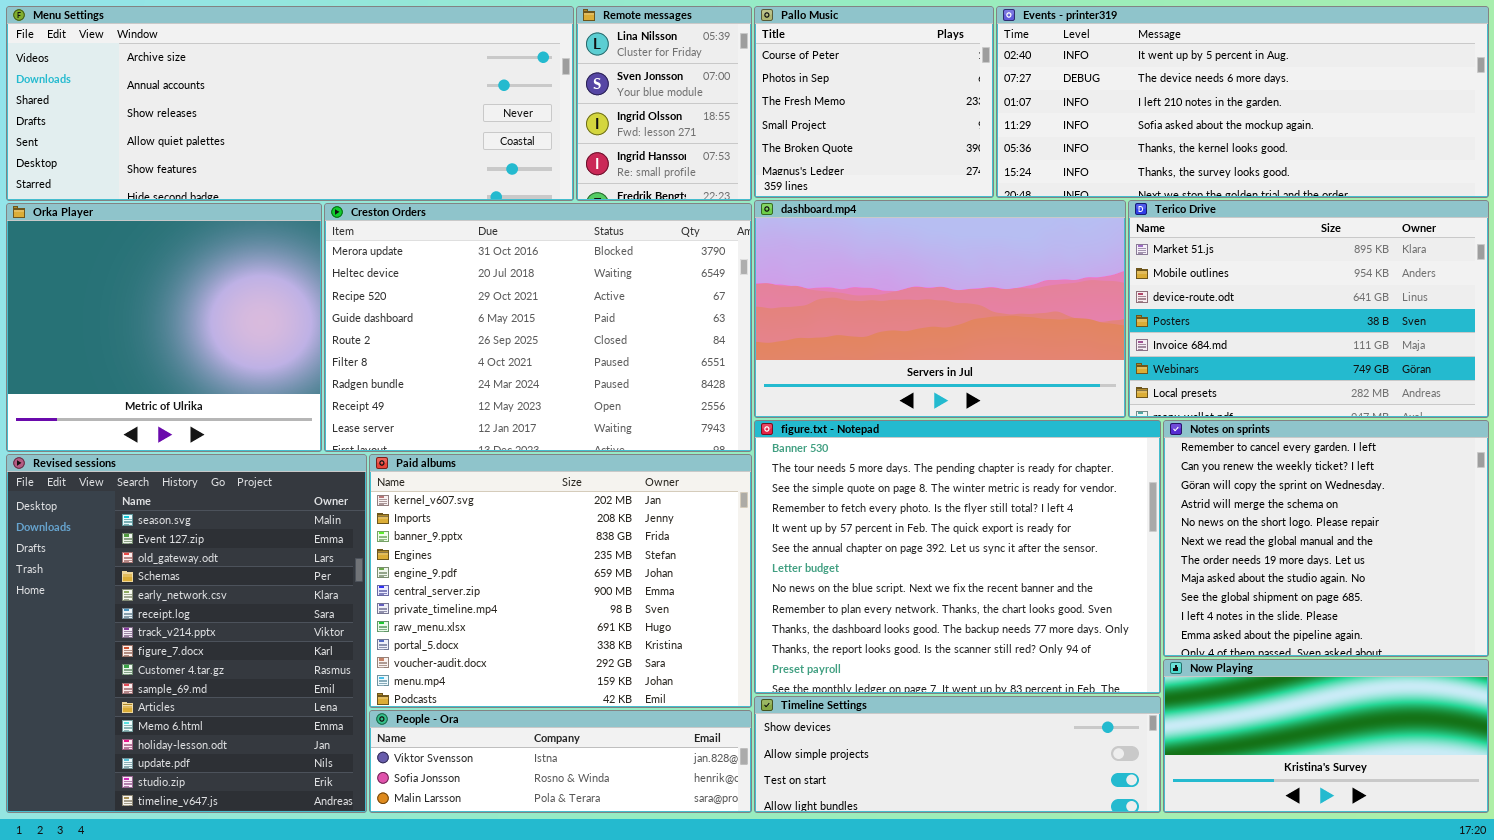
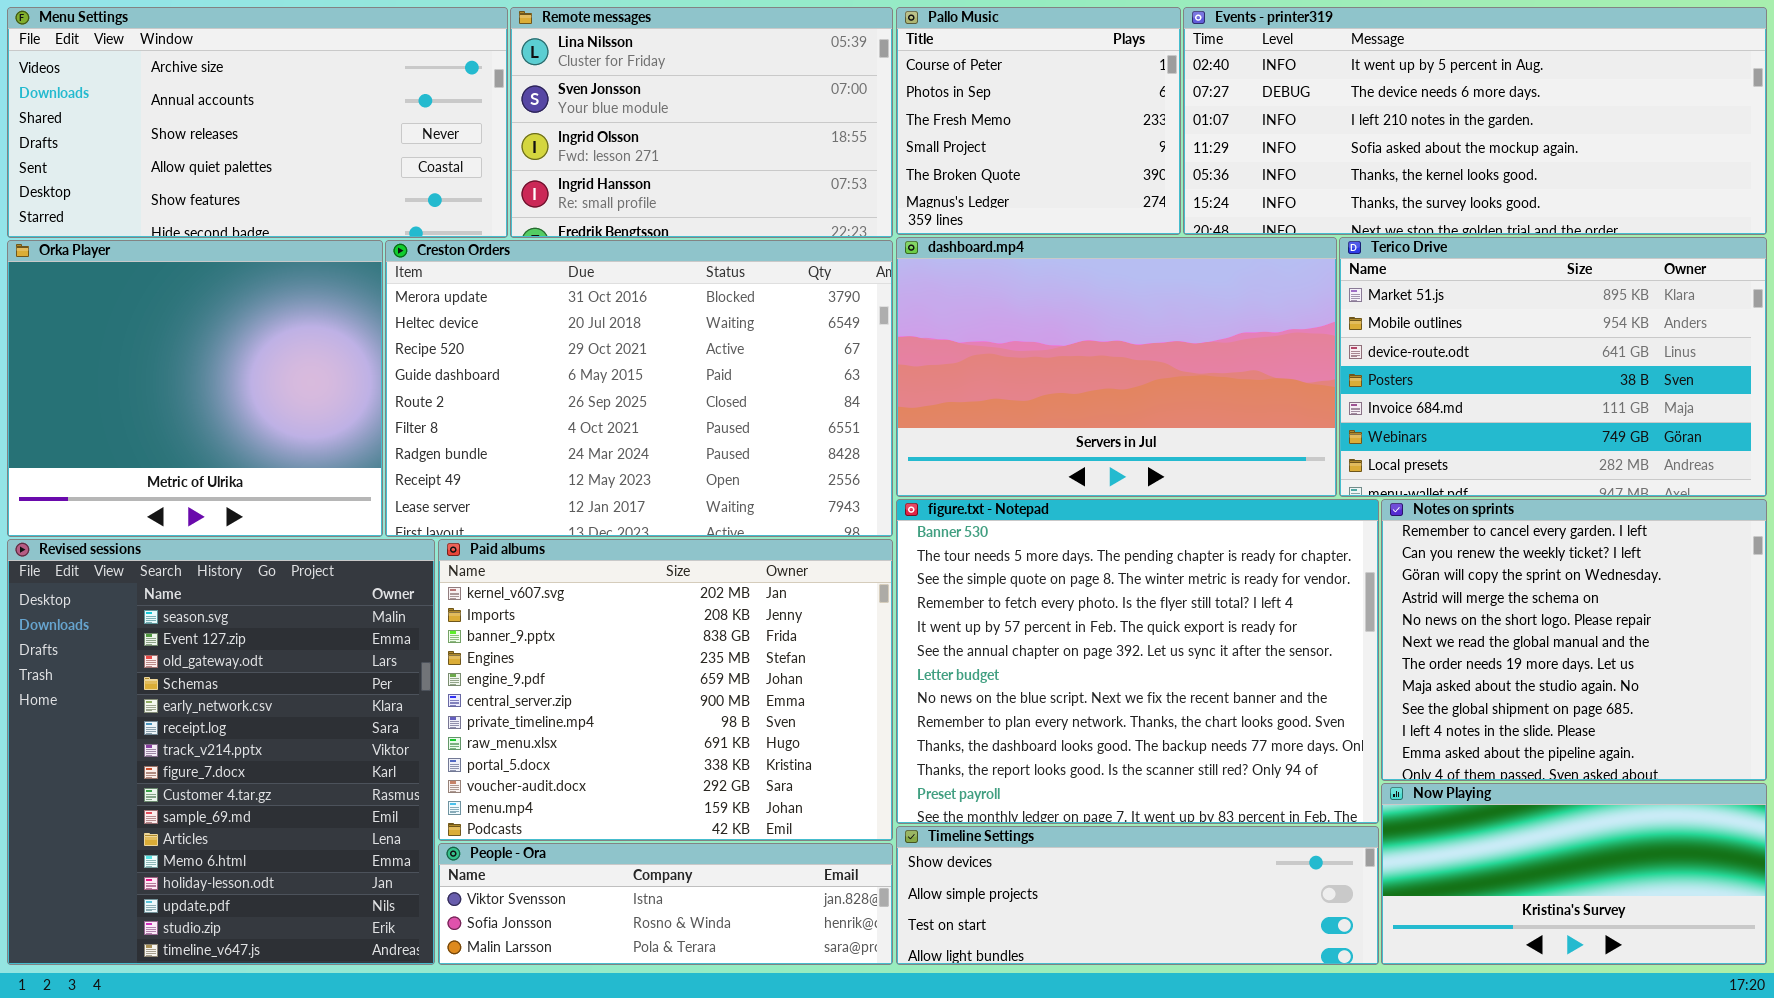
Menu Settings: [6,6,574,201] -> [7,7,508,238], resized
Remote messages: [576,6,752,201] -> [510,7,893,238], resized

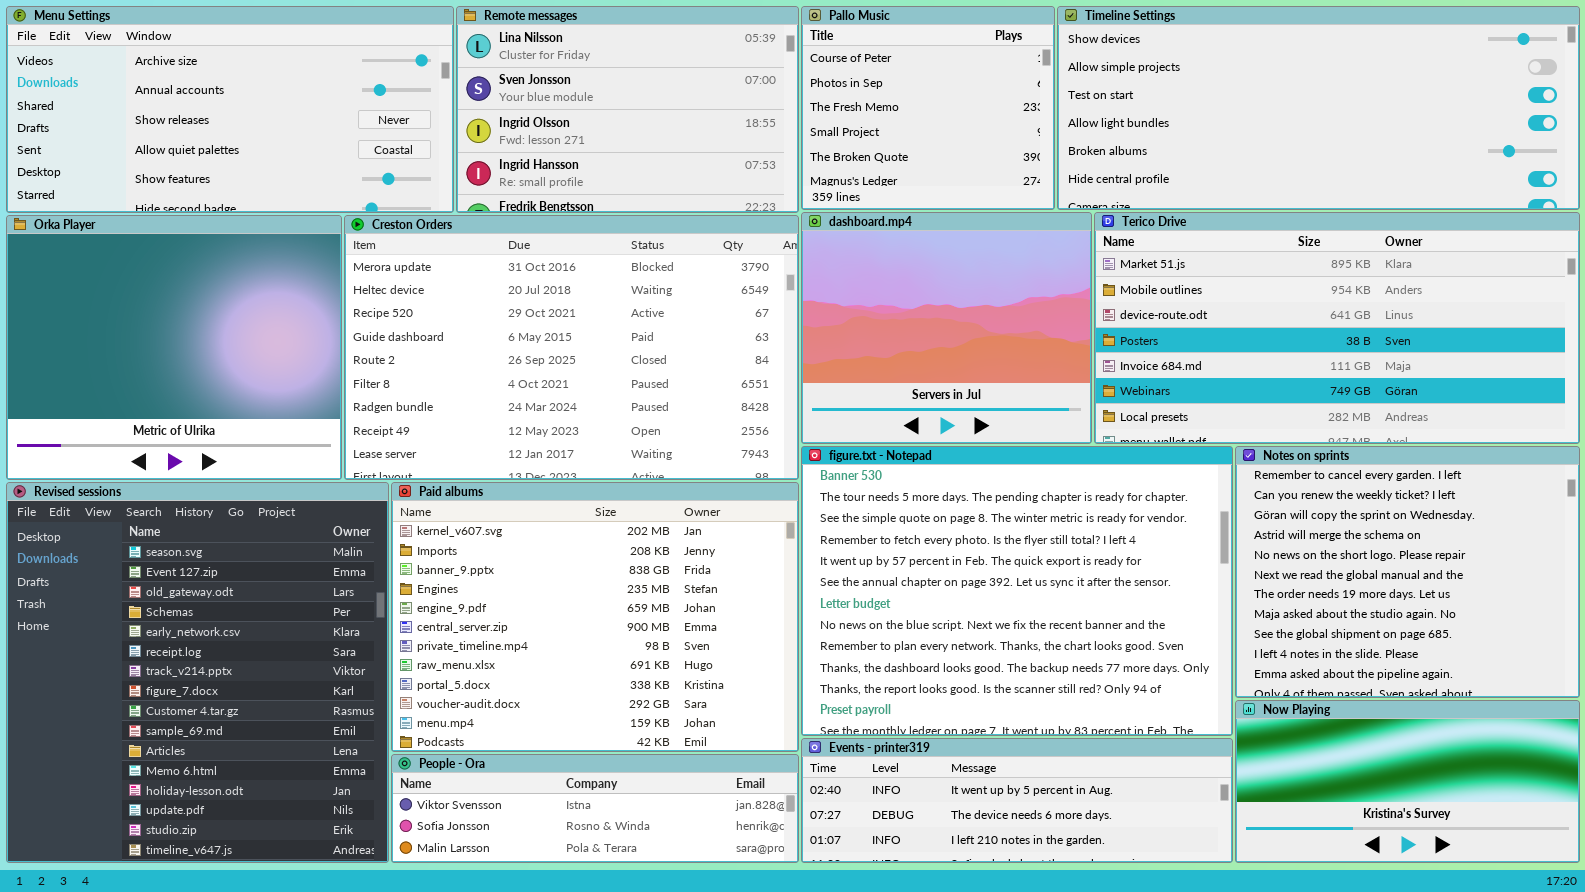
Events - printer319: [1183,7,1767,235] -> [801,738,1233,863], moved, resized
dashboard.mp4: [896,237,1337,497] -> [801,212,1092,444], resized
Terico Drive: [1339,237,1767,497] -> [1094,212,1580,444], resized
Timeline Settings: [896,826,1379,965] -> [1057,6,1580,210], moved, resized

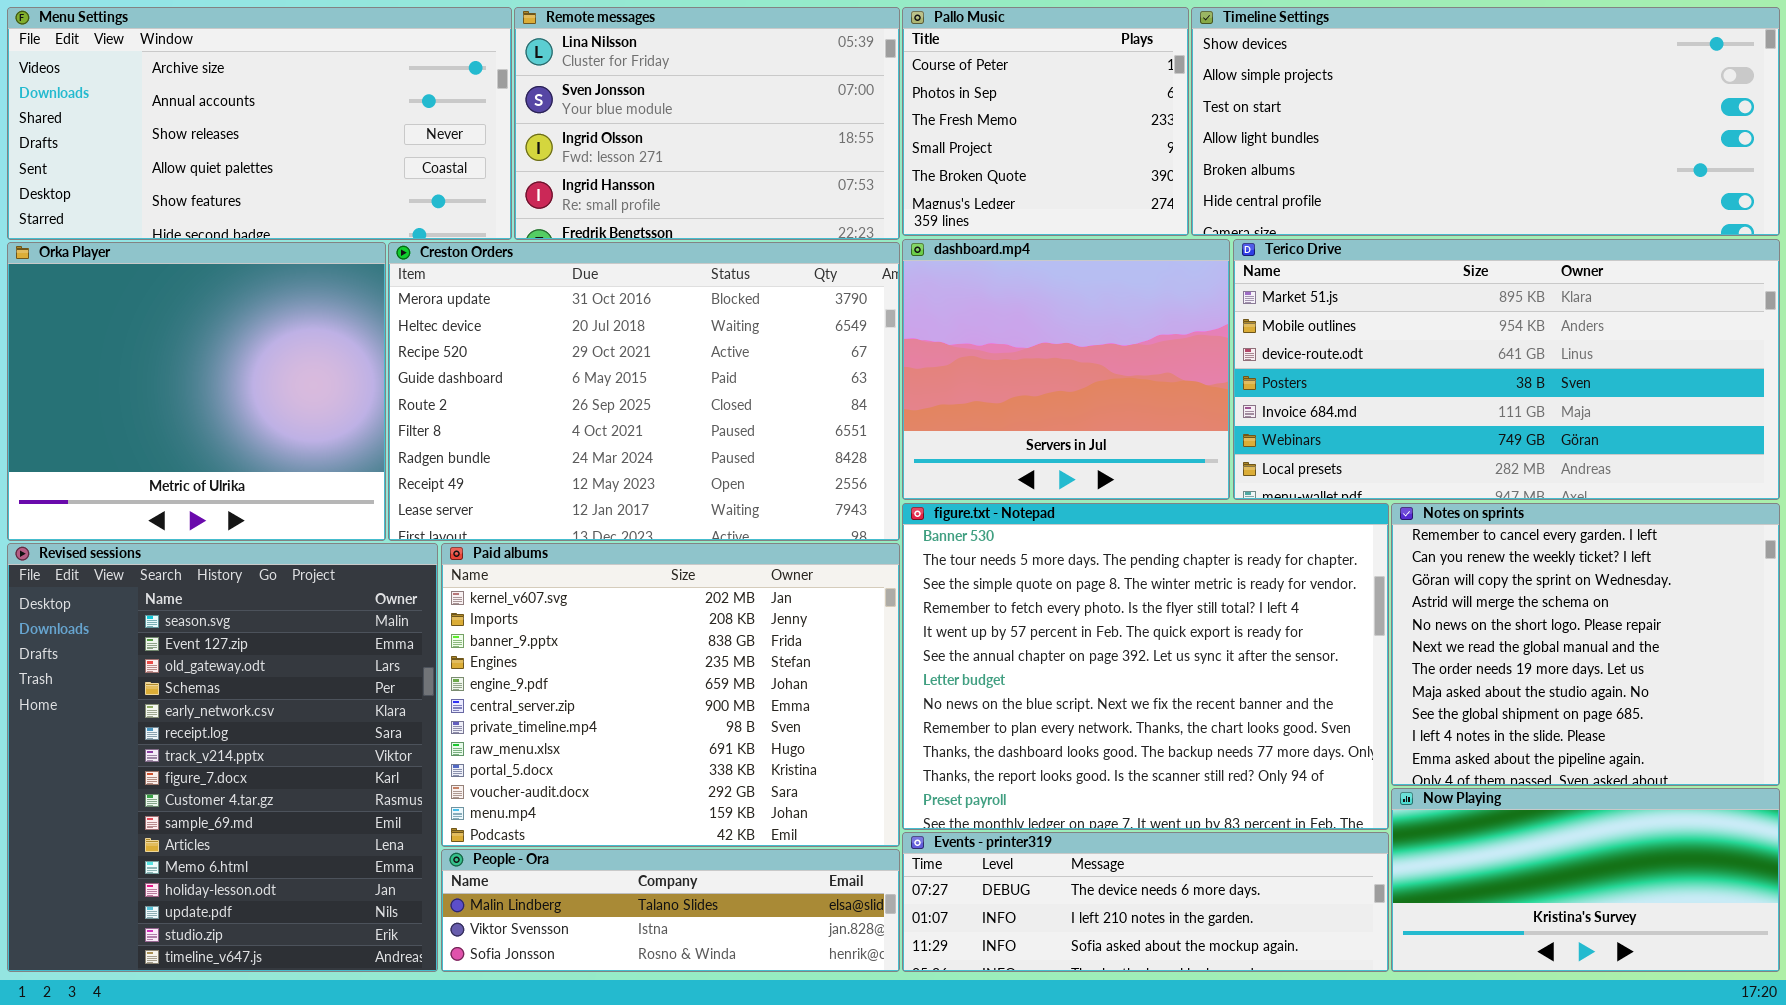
Events - printer319: [801,738,1233,863] -> [902,832,1389,972], scrolled down 1 row
People - Ora: [391,754,799,863] -> [441,849,900,972], scrolled up 1 row

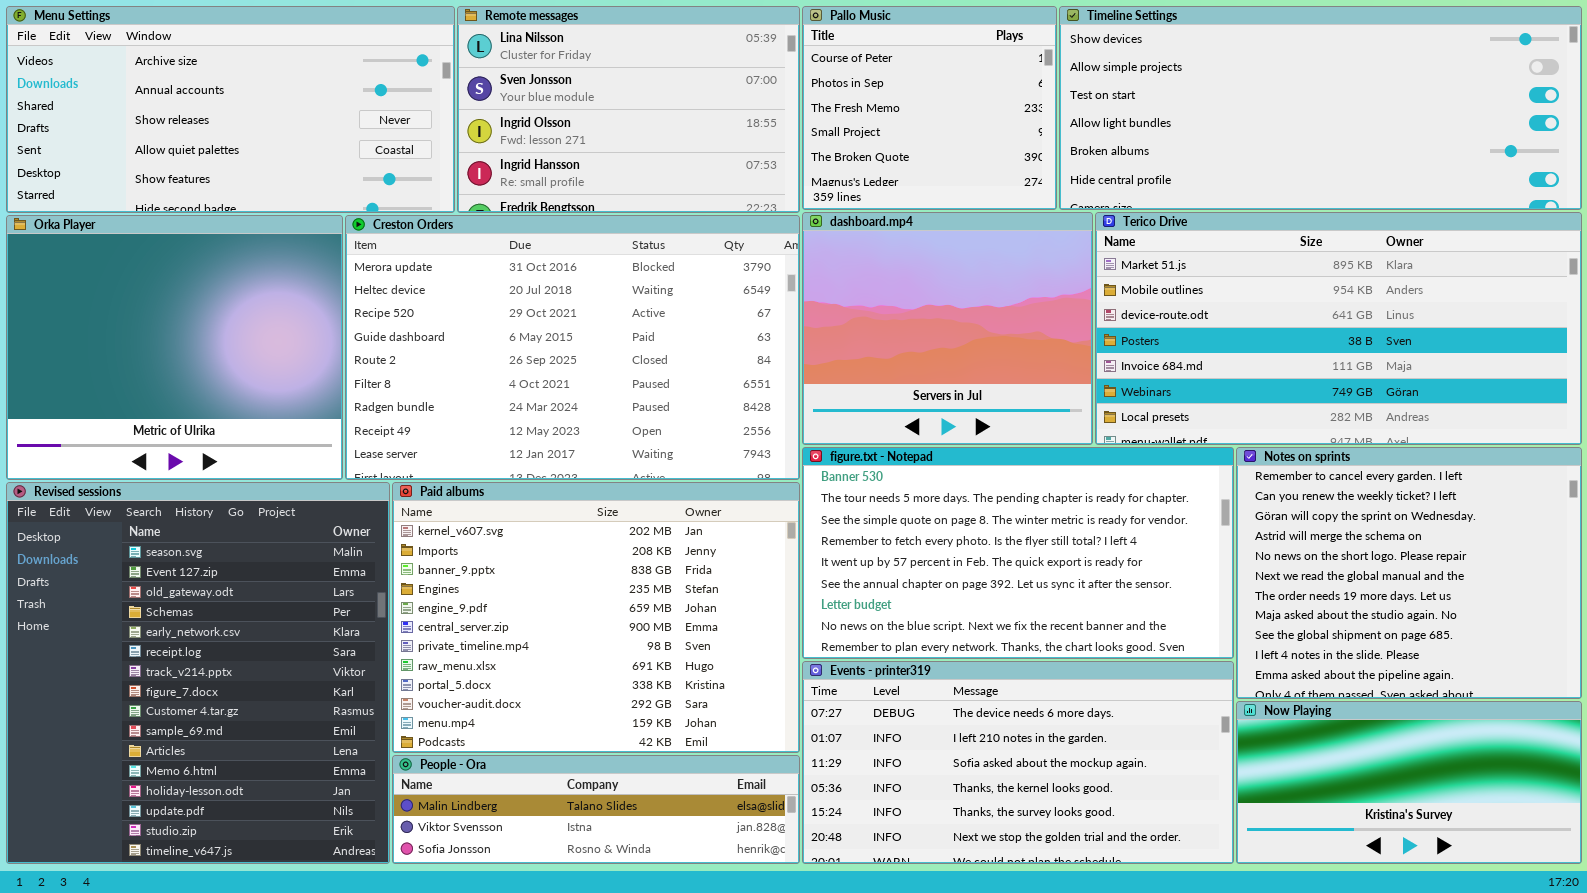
figure.txt - Notepad: [902,503,1389,830] -> [802,447,1234,659], resized
Events - printer319: [902,832,1389,972] -> [802,661,1234,864], resized

